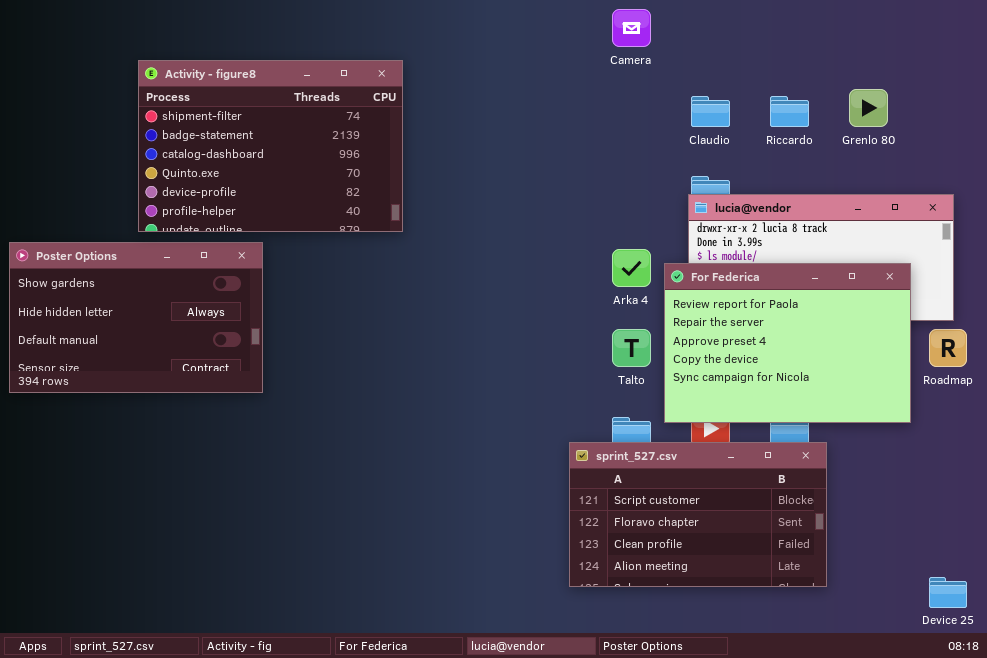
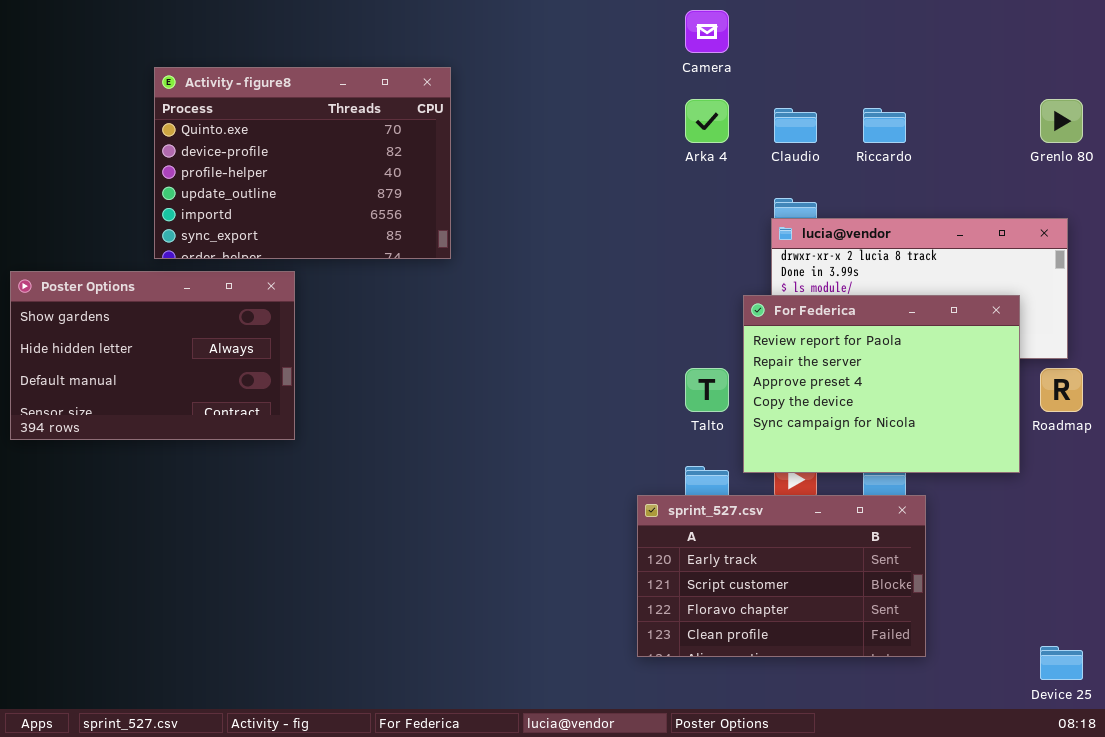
Activity - figure8: [138,60,403,232] -> [154,67,451,259], scrolled down 3 rows
Grenlo 80: [849,89,888,127] -> [1040,99,1083,143], moved
Arka 4: [612,249,651,287] -> [685,99,729,143], moved
sprint_527.csv: [569,442,827,587] -> [637,495,926,657], scrolled up 1 row

